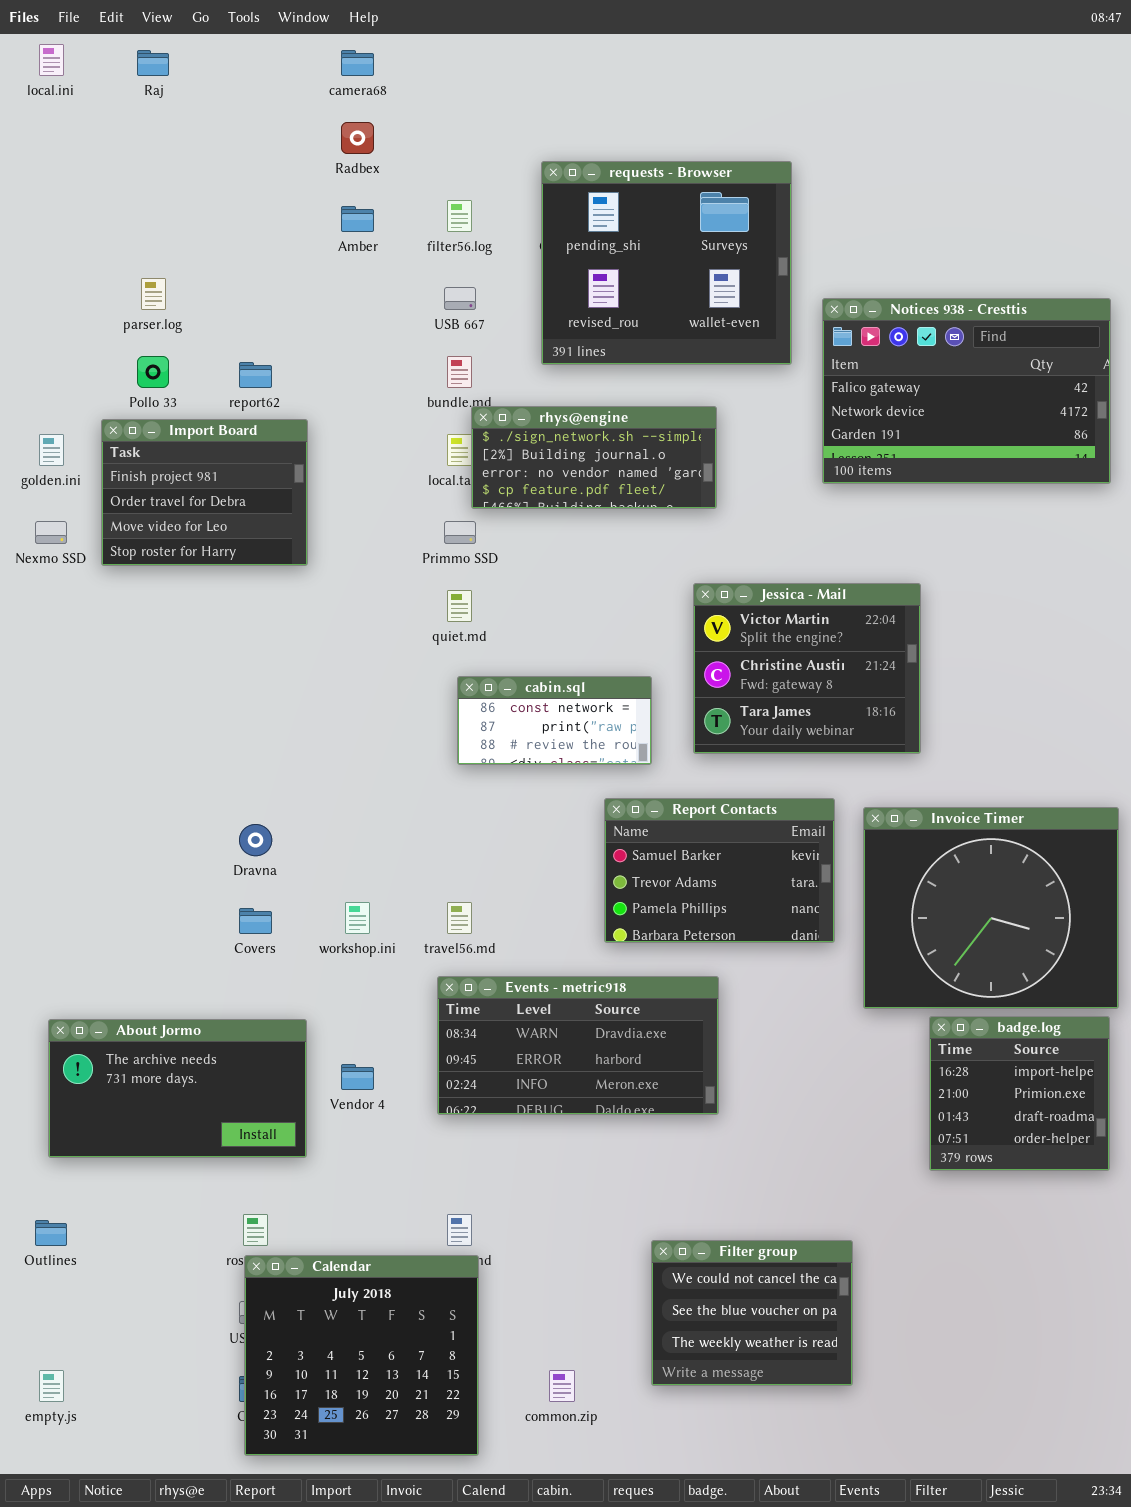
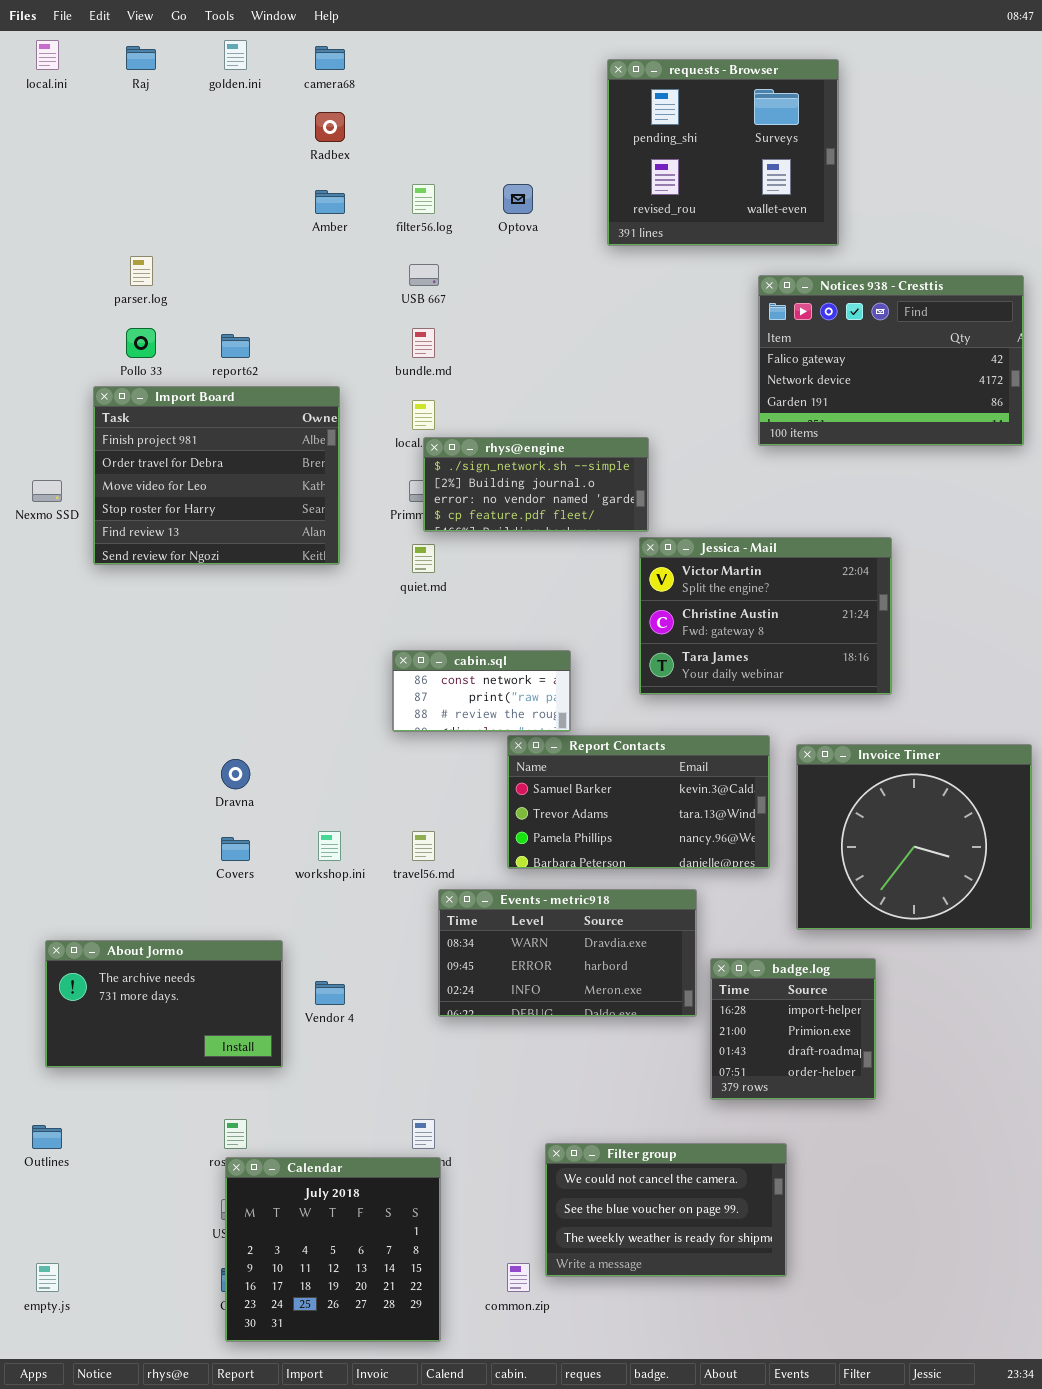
requests - Browser: [541,161,792,365] -> [607,59,839,246], moved
rhys@engine: [471,406,717,509] -> [423,437,649,532], moved
Import Board: [101,419,308,566] -> [93,386,340,565], resized
golden.ini: [39,434,64,466] -> [224,40,247,70], moved
Jessica - Mail: [693,583,921,754] -> [639,537,892,695], resized
cabin.sql: [457,676,652,765] -> [392,650,571,732], moved
Report Contacts: [604,798,835,943] -> [507,735,770,869], resized
Events - metric918: [437,976,719,1115] -> [438,889,697,1017], moved
badge.log: [929,1016,1110,1171] -> [710,958,876,1100], moved
Filter group: [651,1240,853,1386] -> [545,1143,787,1277], resized

